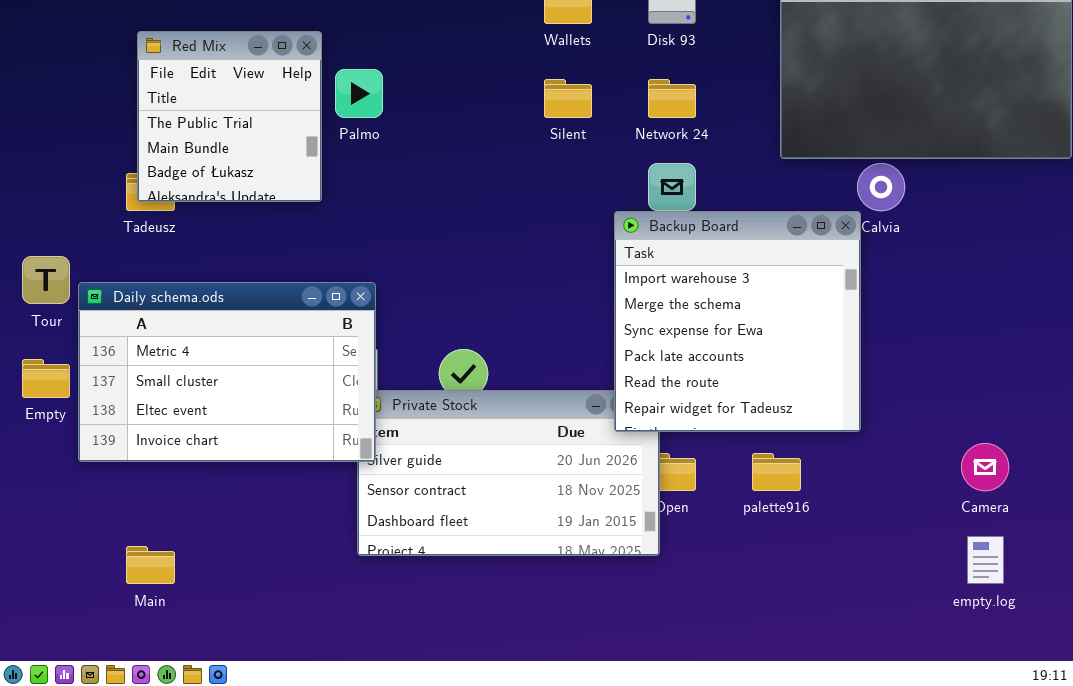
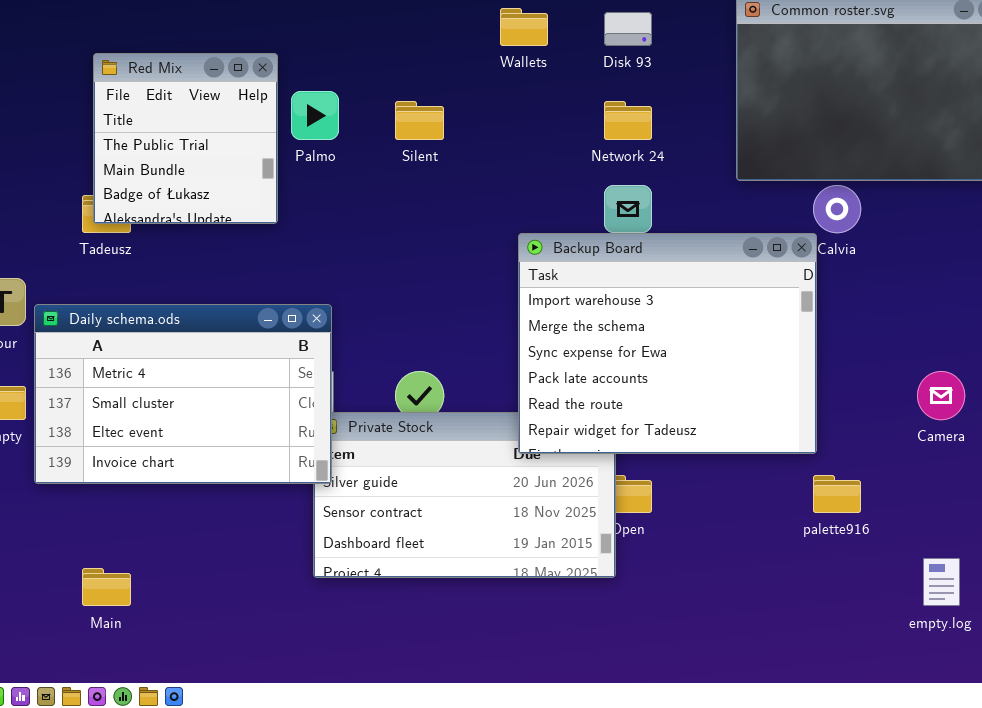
Silent: [544,79,592,118] -> [395,101,444,140], moved
Backup Board: [614,211,861,432] -> [518,233,817,454], resized
Camera: [961,443,1009,491] -> [917,371,965,420], moved
palette916: [752,453,801,491] -> [813,475,861,513], moved

